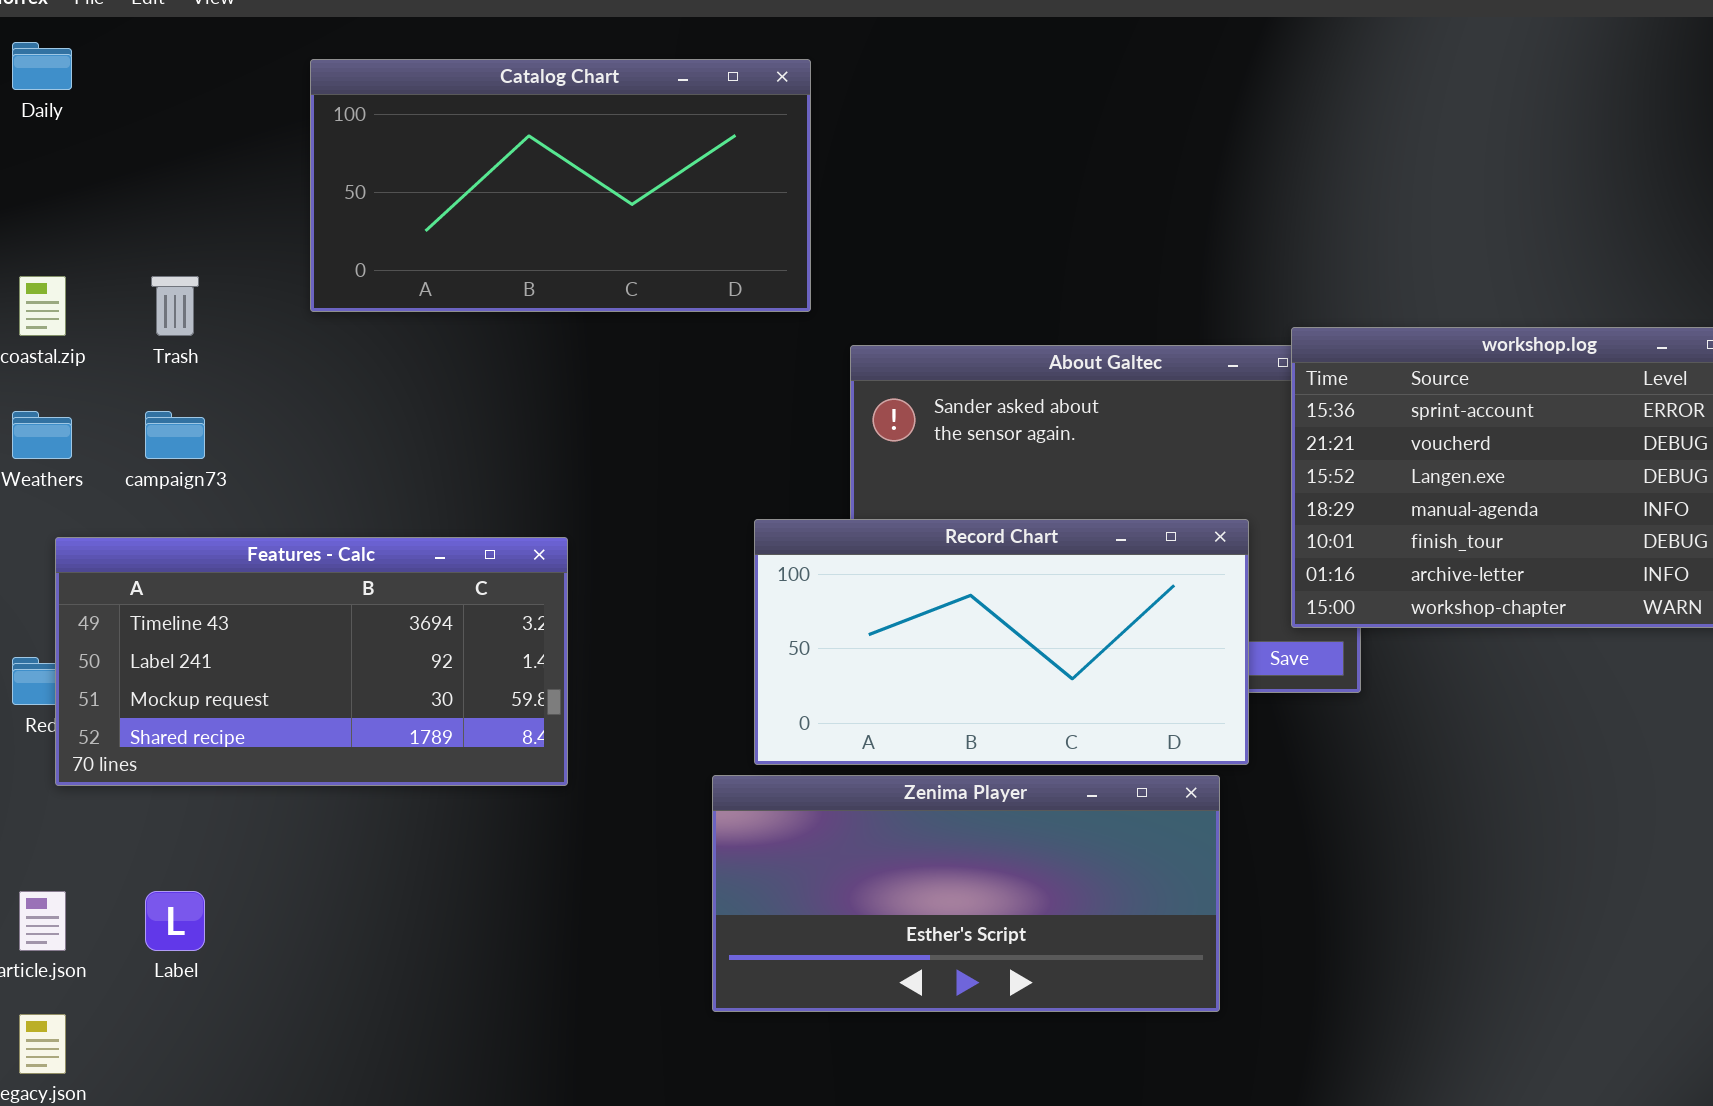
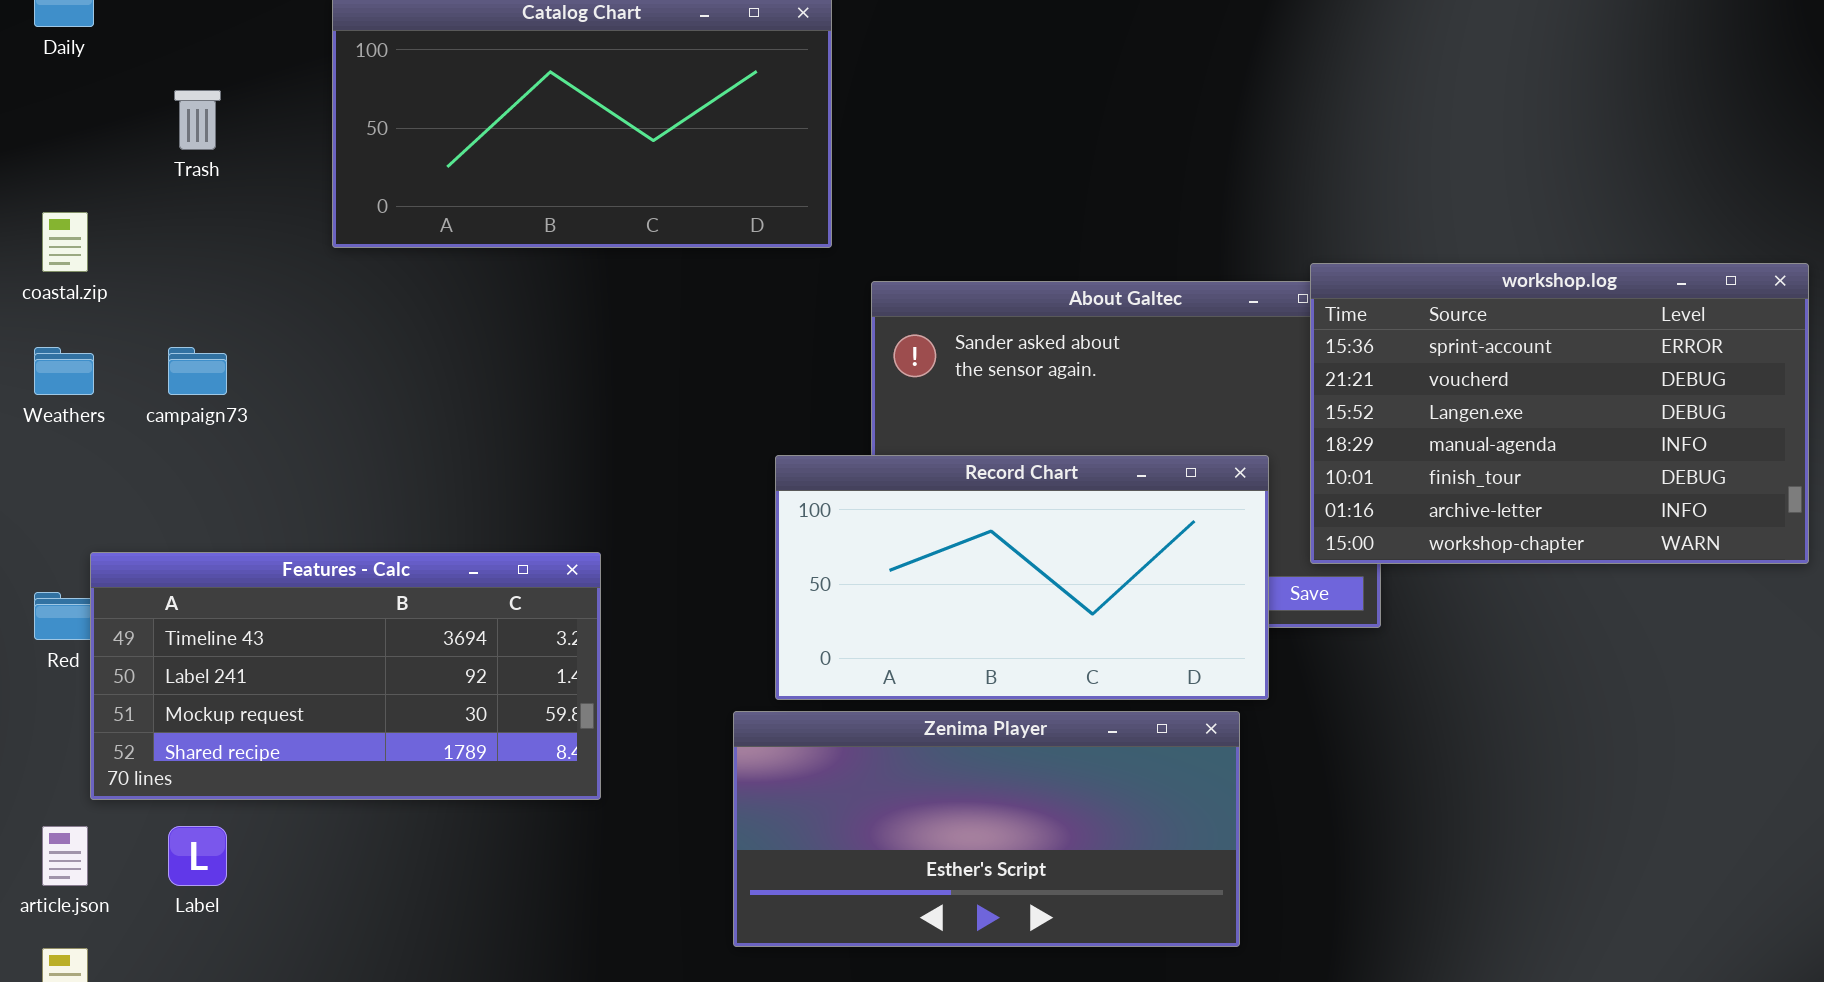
Trash: [151,276,199,336] -> [174,90,221,150], moved
Features - Calc: [55,537,568,786] -> [90,552,601,800], moved

